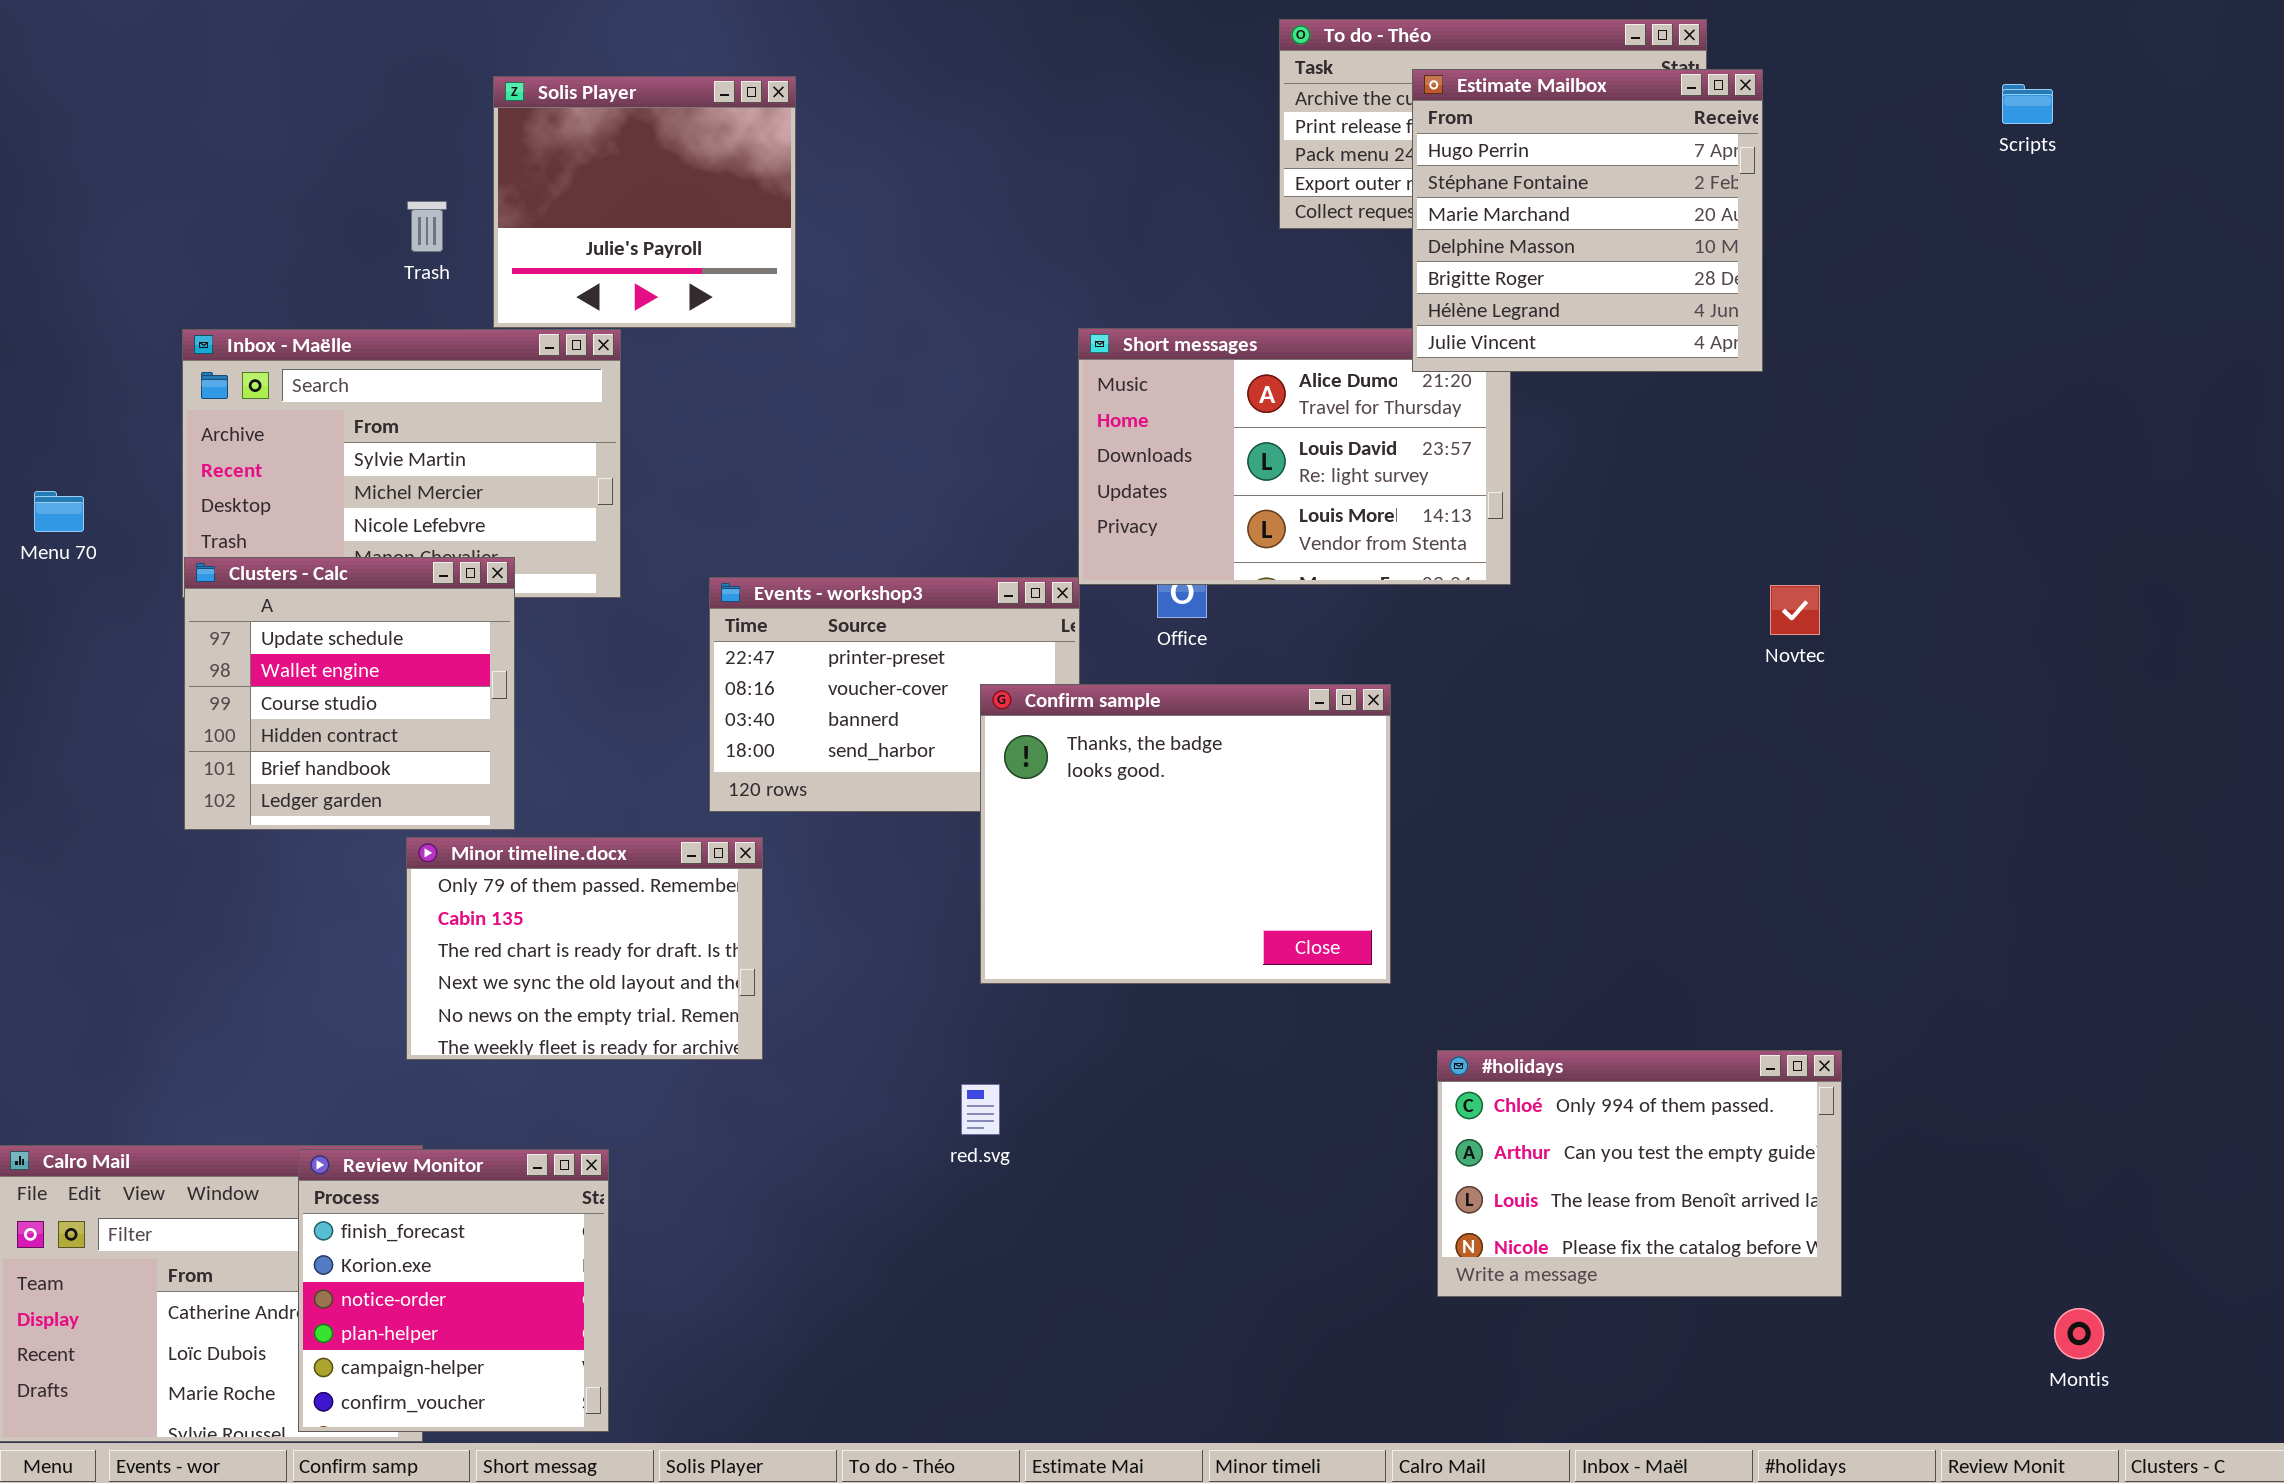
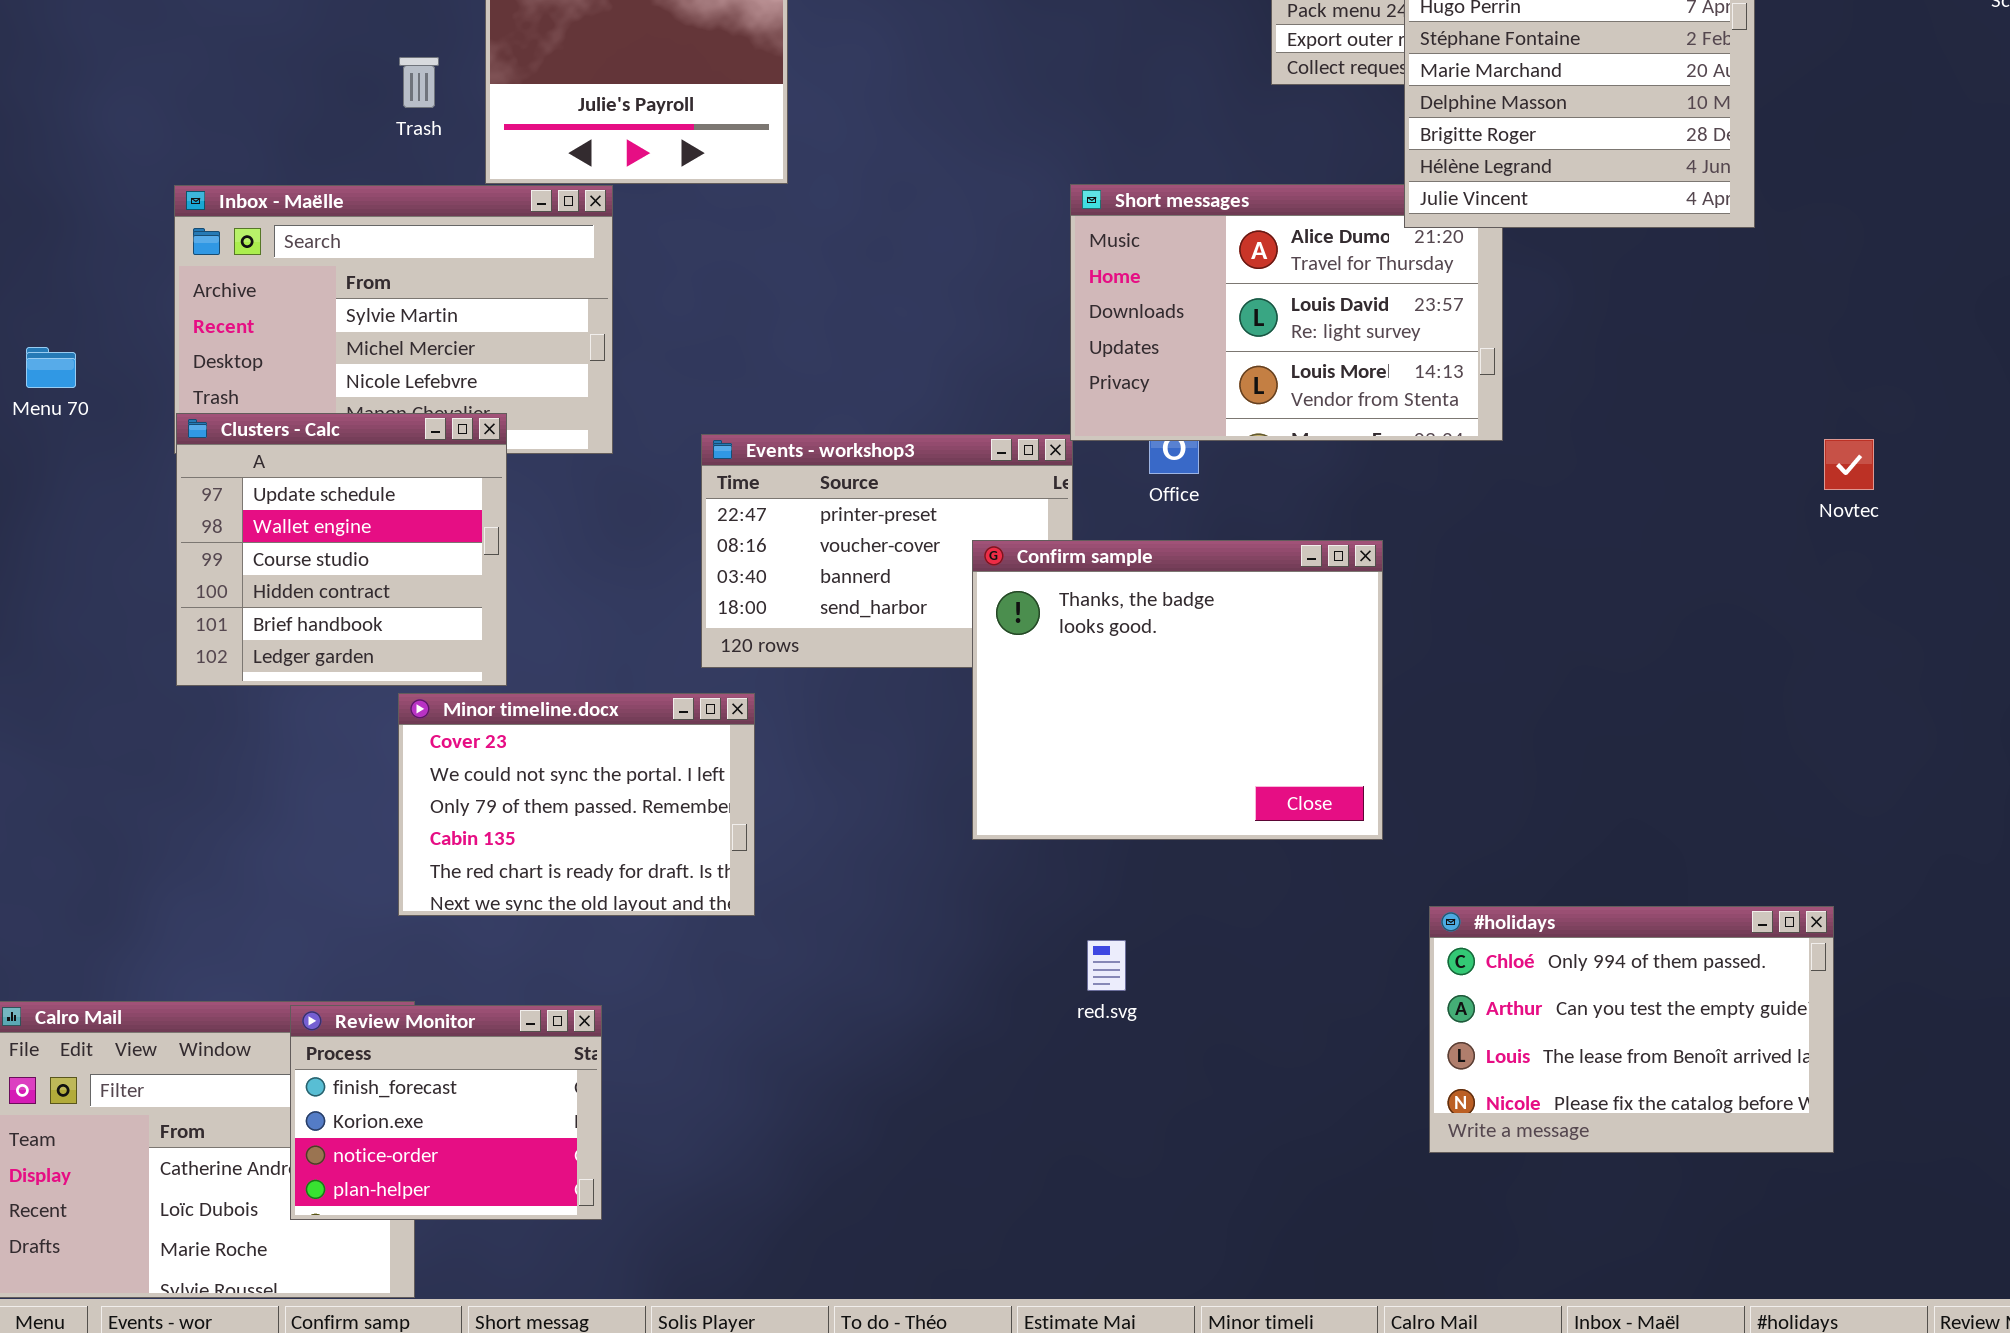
Novtec: [1770,585,1820,635] -> [1824,439,1874,490], moved
Minor timeline.docx: [406,837,763,1060] -> [398,693,755,916], scrolled up 2 rows
red.svg: [961,1084,1000,1135] -> [1087,940,1126,991], moved
Review Monitor: [298,1149,609,1432] -> [290,1005,602,1220], resized

